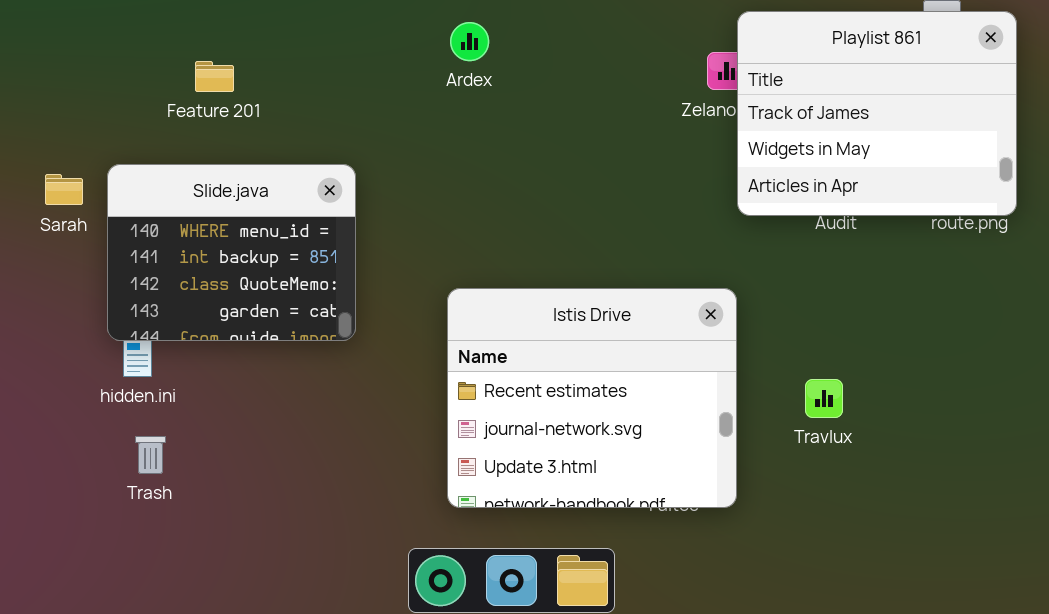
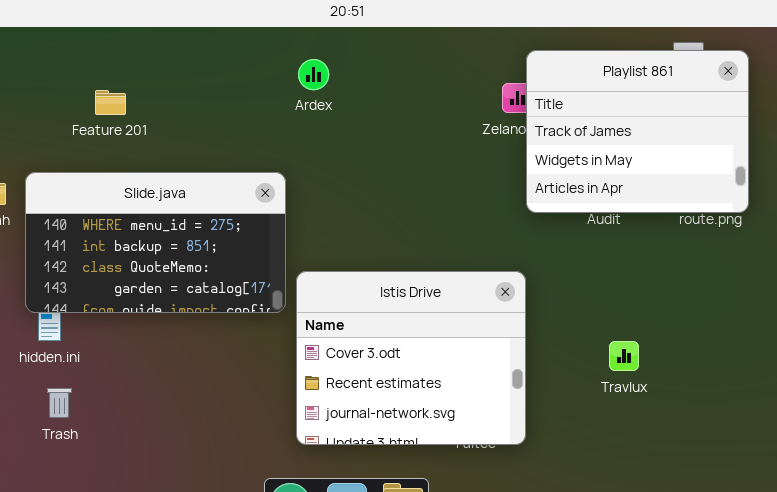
Slide.java: [107,164,356,341] -> [25,172,286,313], resized
Istis Drive: [447,288,737,508] -> [296,271,526,445], scrolled up 1 row
Travlux: [805,379,843,418] -> [609,341,639,371], moved

